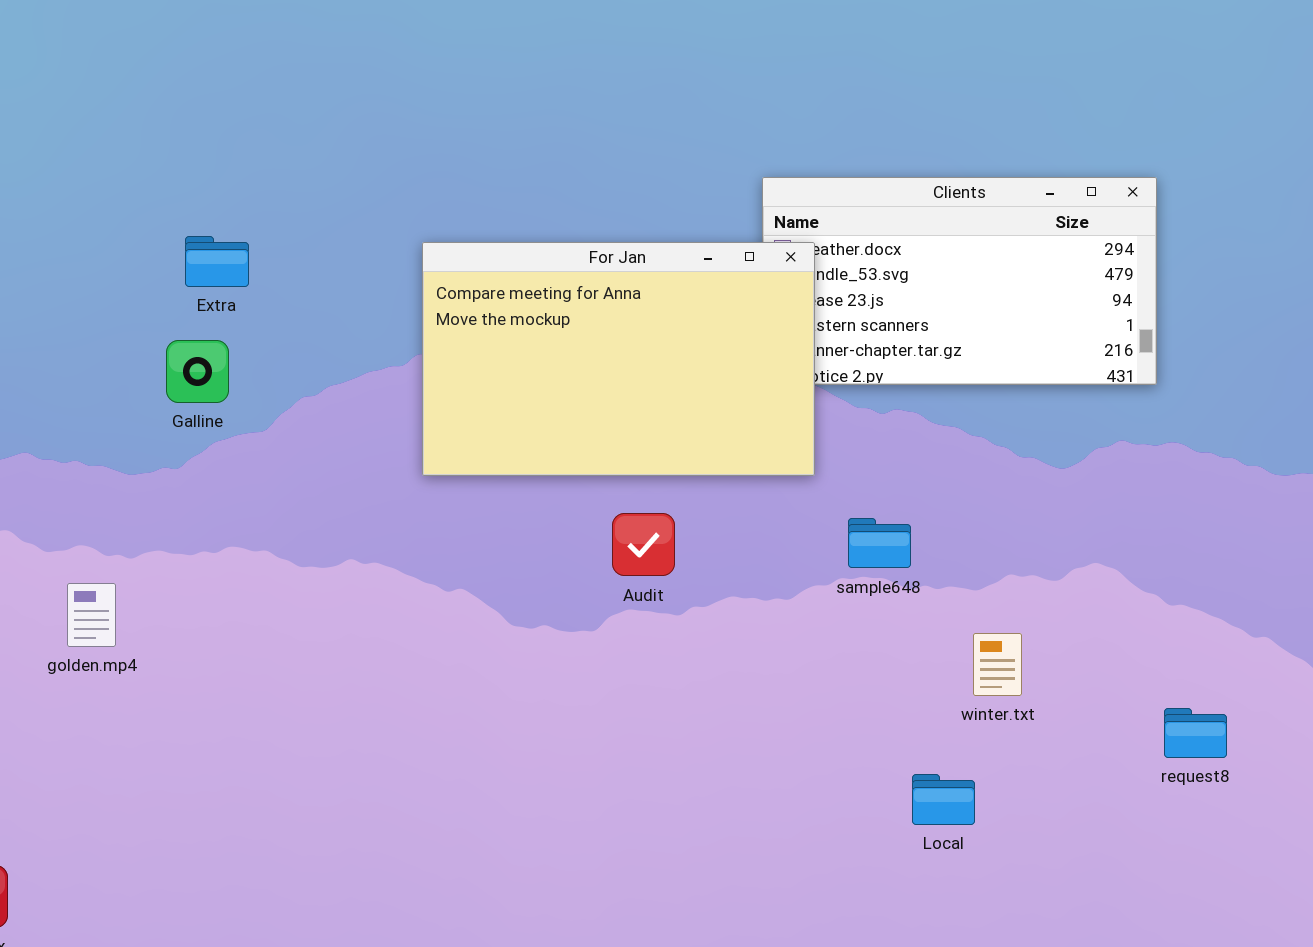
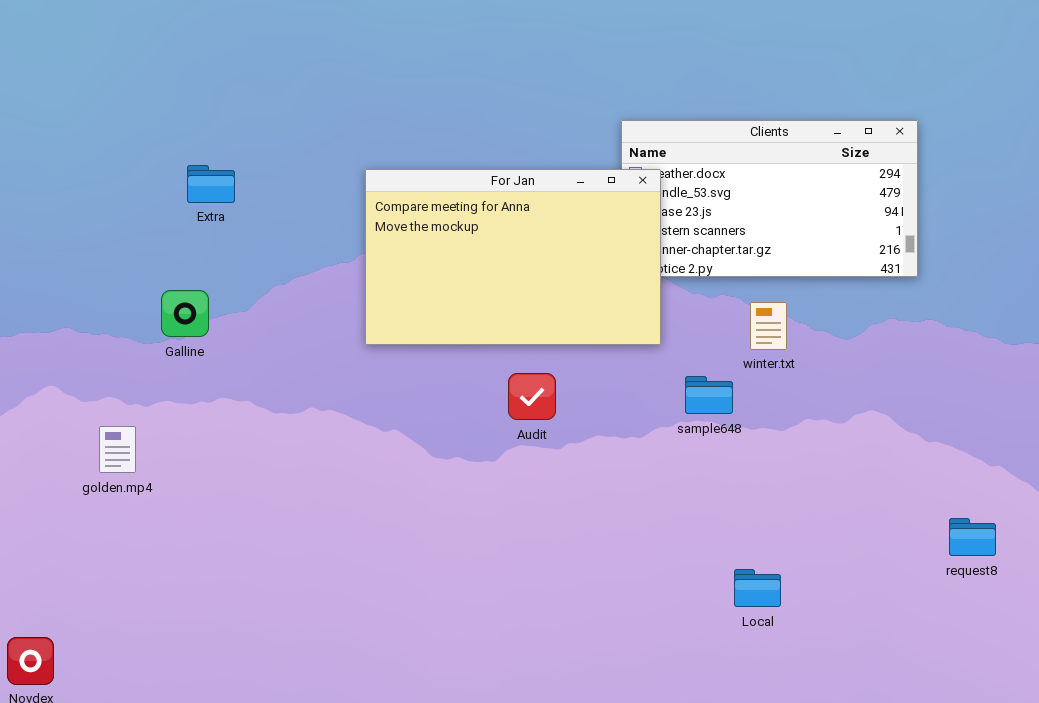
Galline: [166,340,229,403] -> [161,290,209,337], moved
winter.txt: [973,633,1022,696] -> [750,302,787,350], moved
request8: [1164,708,1227,758] -> [949,518,996,556], moved

